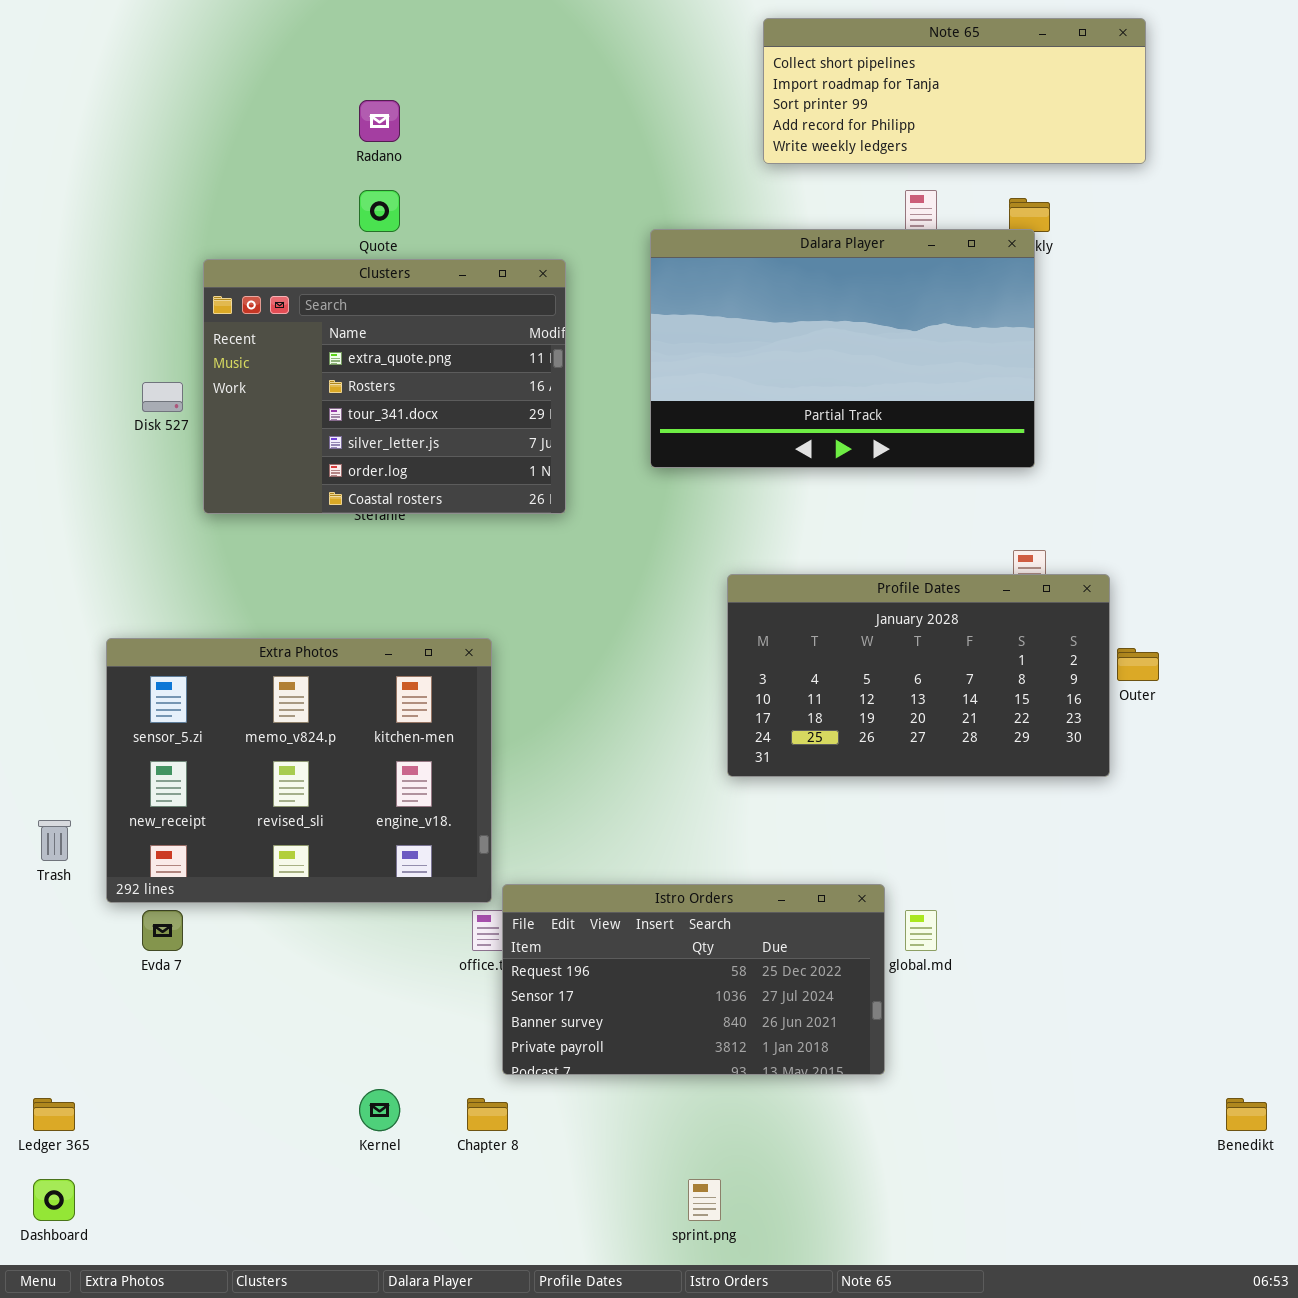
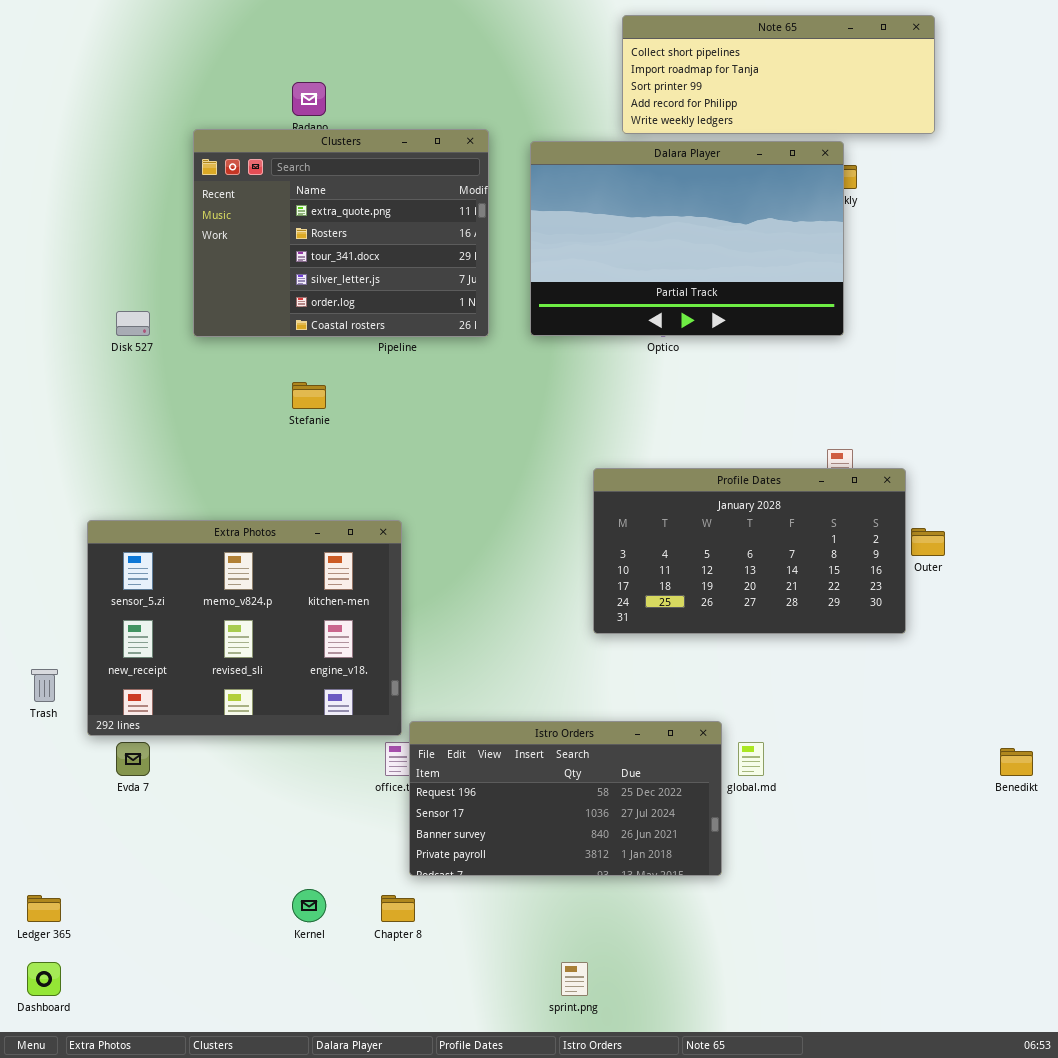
Dalara Player: [650,229,1035,468] -> [530,141,844,336], moved
Clusters: [203,259,566,514] -> [193,129,489,337], moved
Benedikt: [1226,1098,1267,1131] -> [1000,748,1033,776], moved

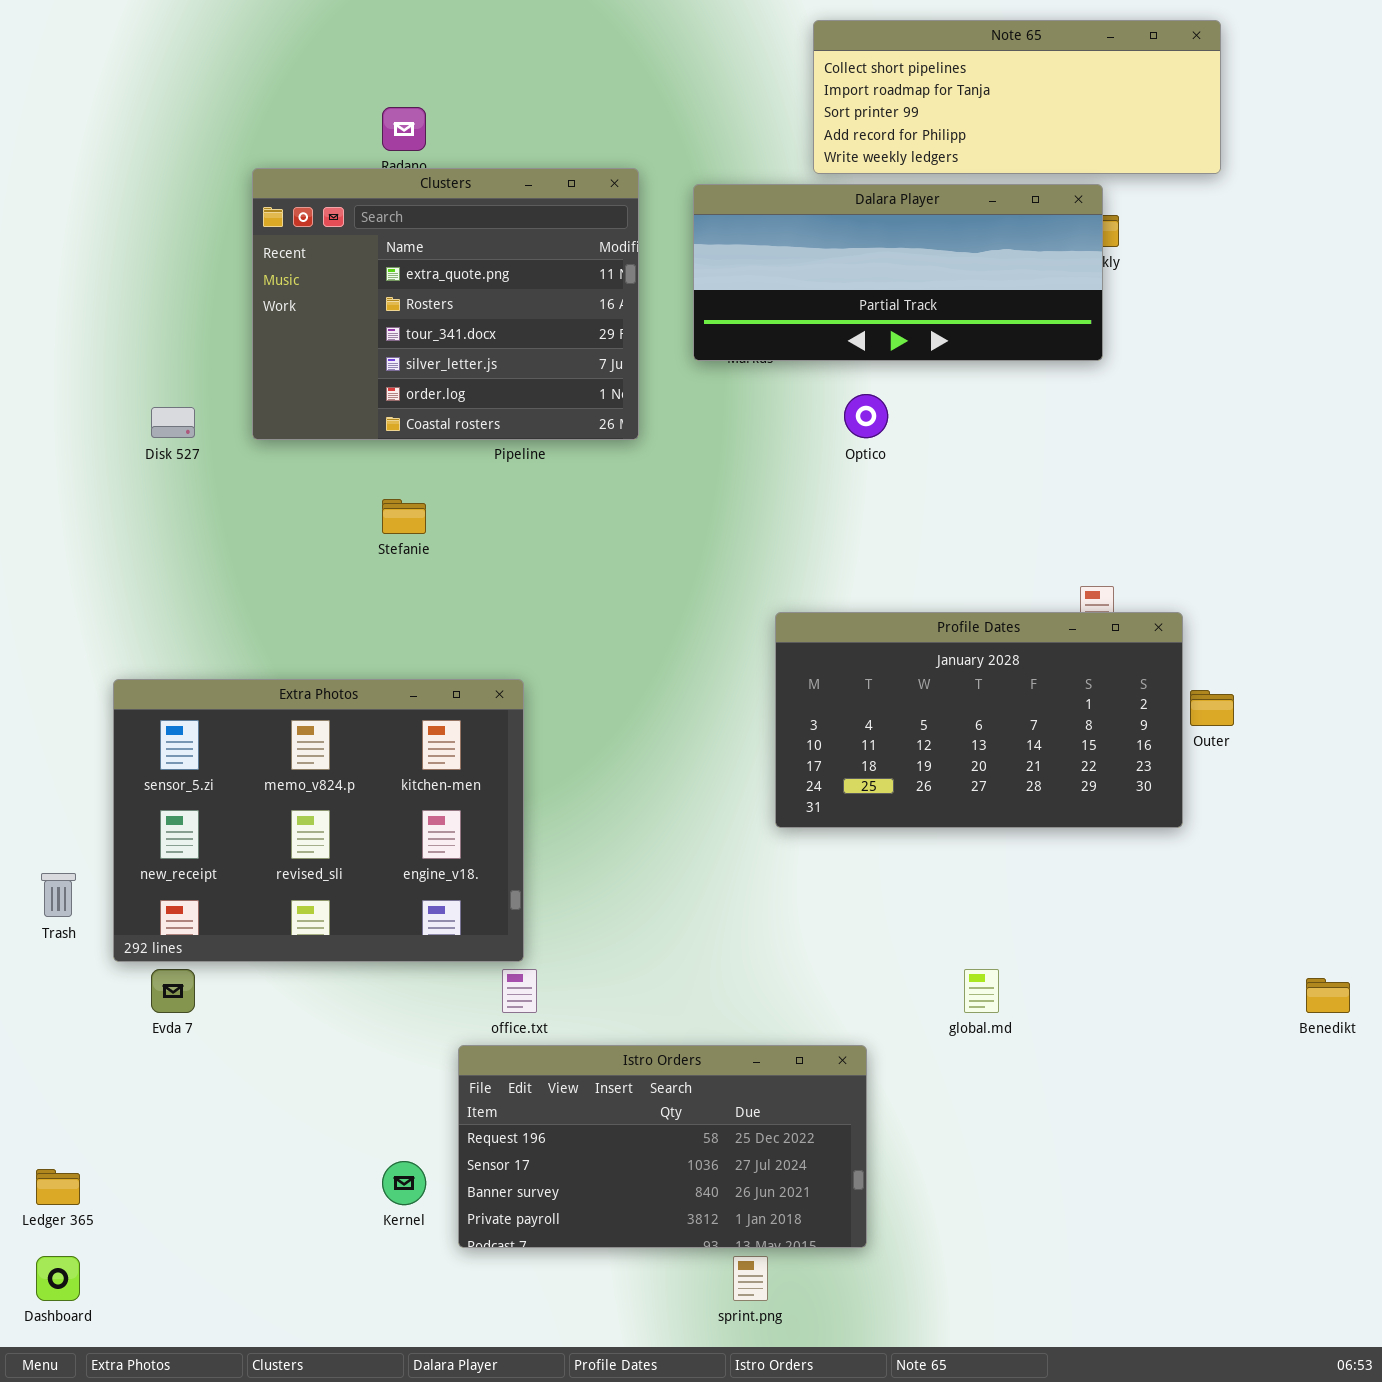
Dalara Player: [530,141,844,336] -> [693,184,1103,361], resized
Istro Orders: [409,721,722,876] -> [458,1045,867,1248], moved

